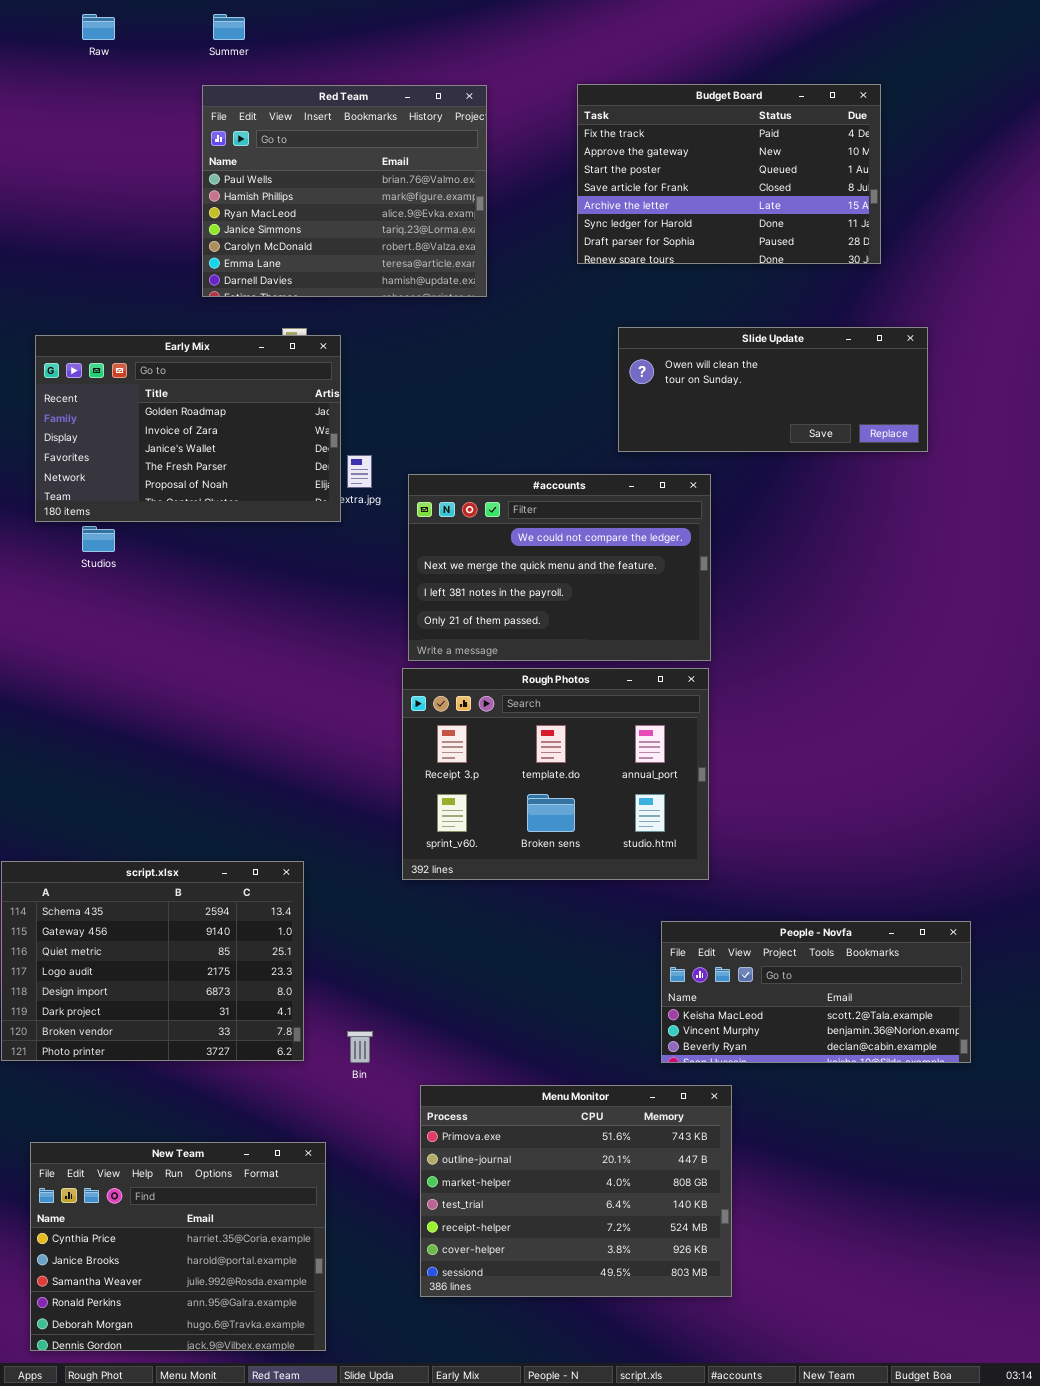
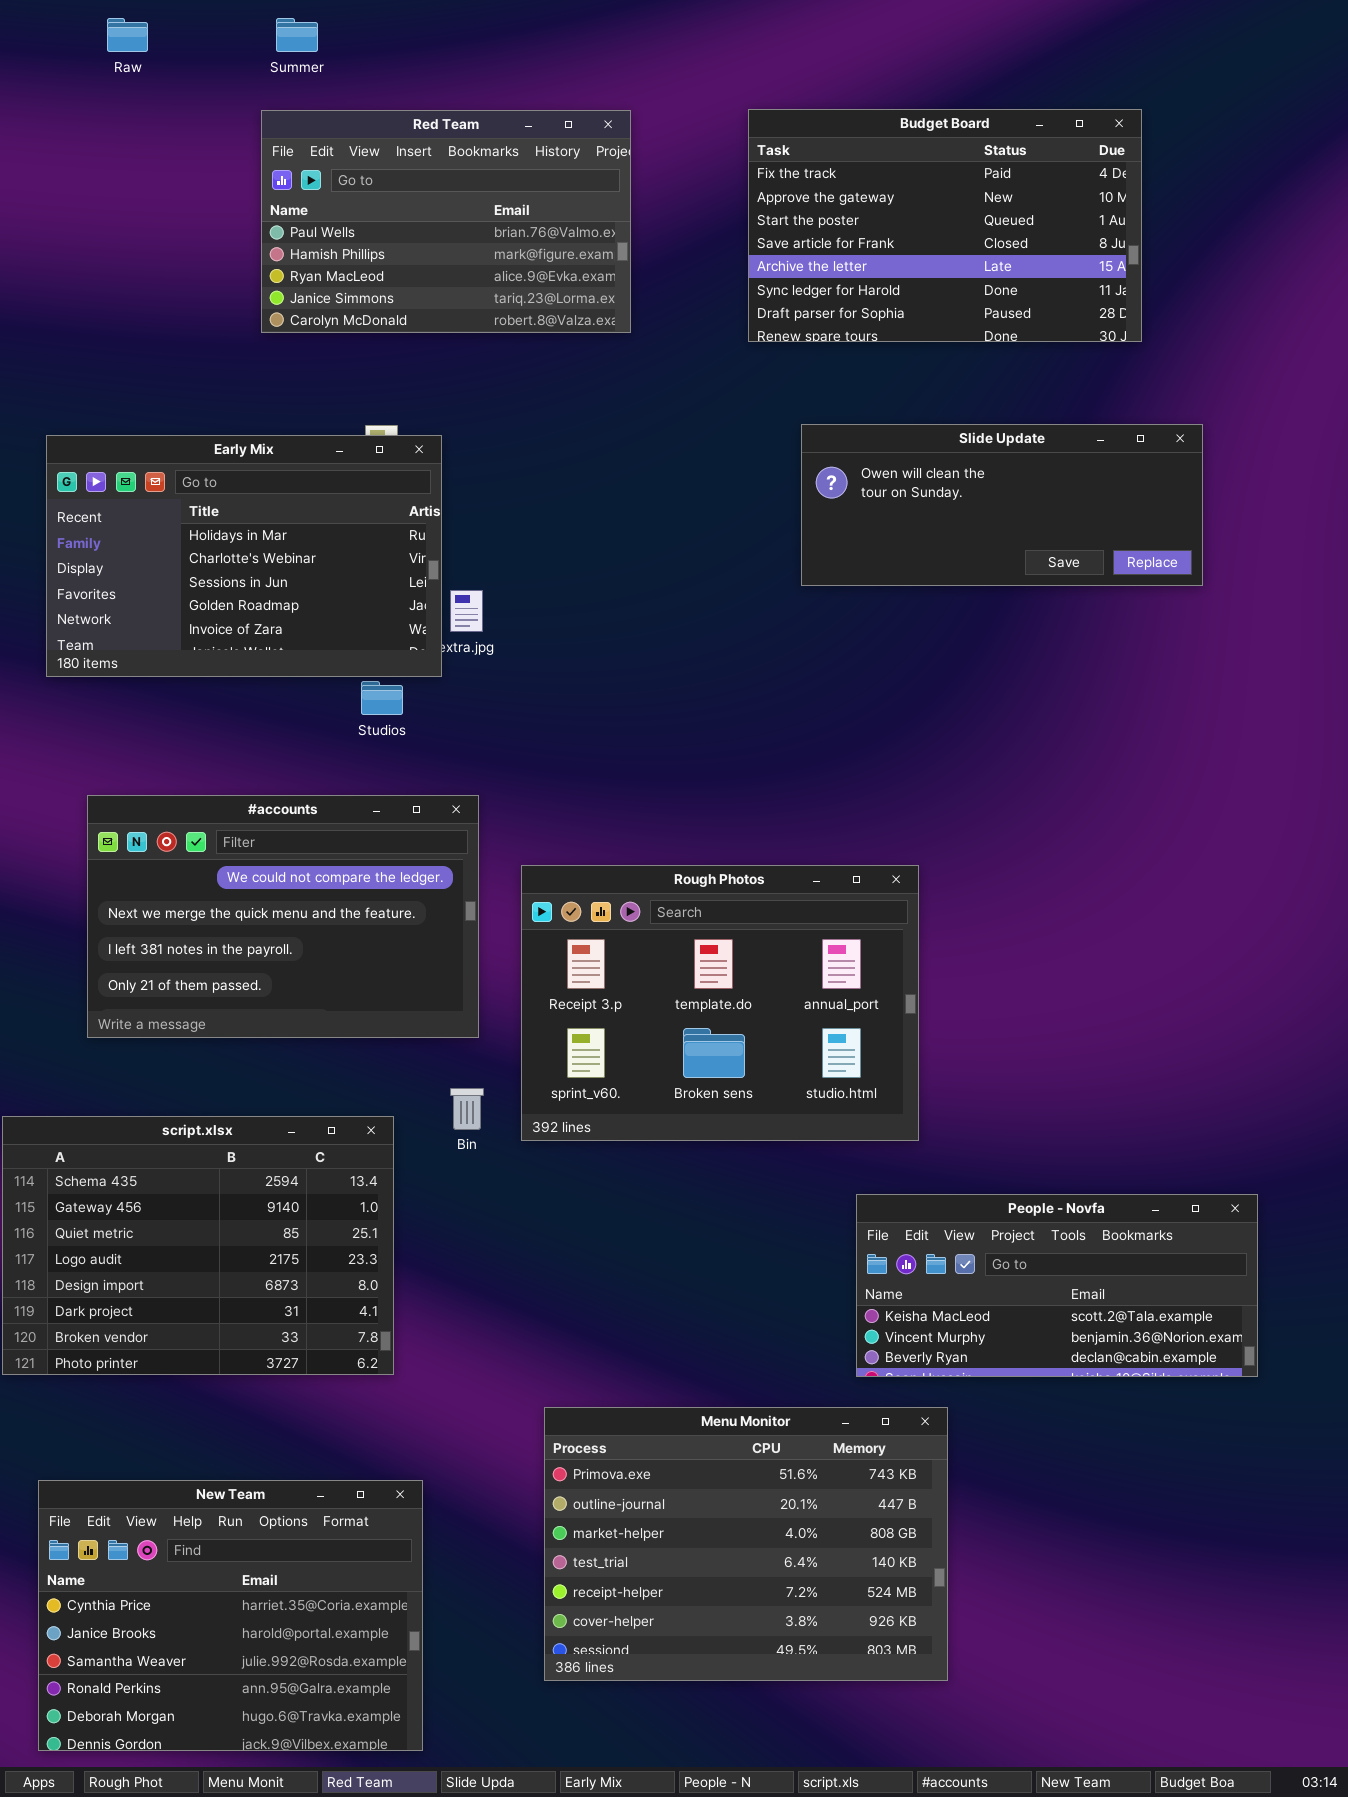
Red Team: [202,85,487,297] -> [261,110,631,333], resized
Early Mix: [35,335,341,522] -> [46,435,442,677], scrolled up 3 rows
#accounts: [408,474,711,661] -> [87,795,479,1038], moved
Studios: [82,526,115,552] -> [361,681,403,715], moved
Bin: [347,1031,373,1063] -> [450,1088,484,1130], moved

